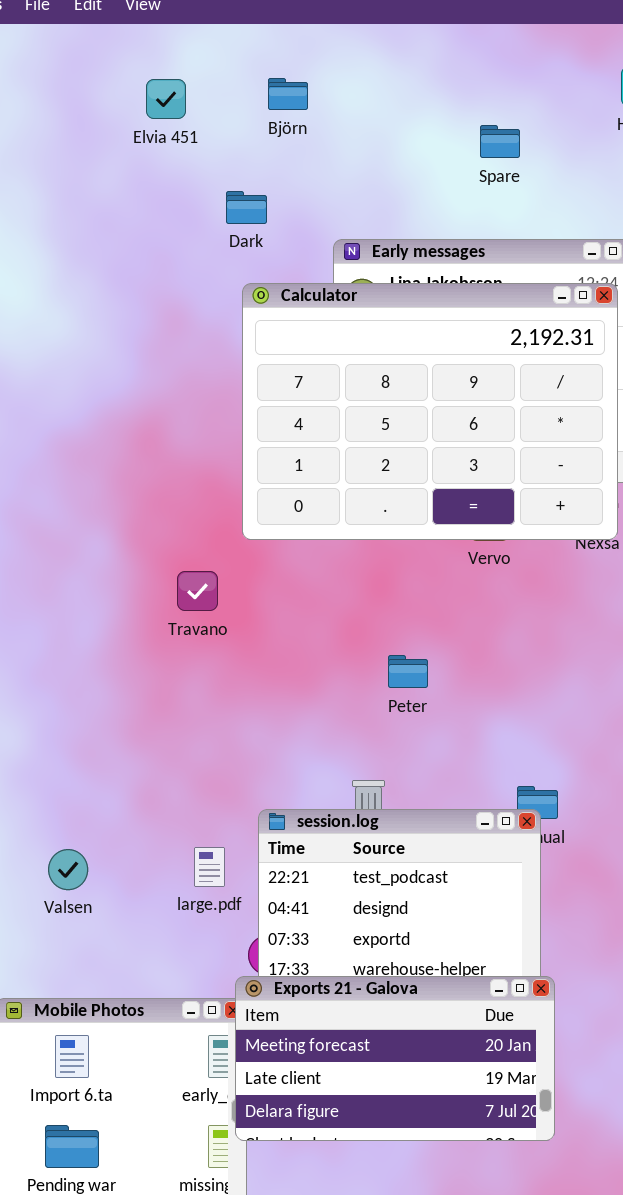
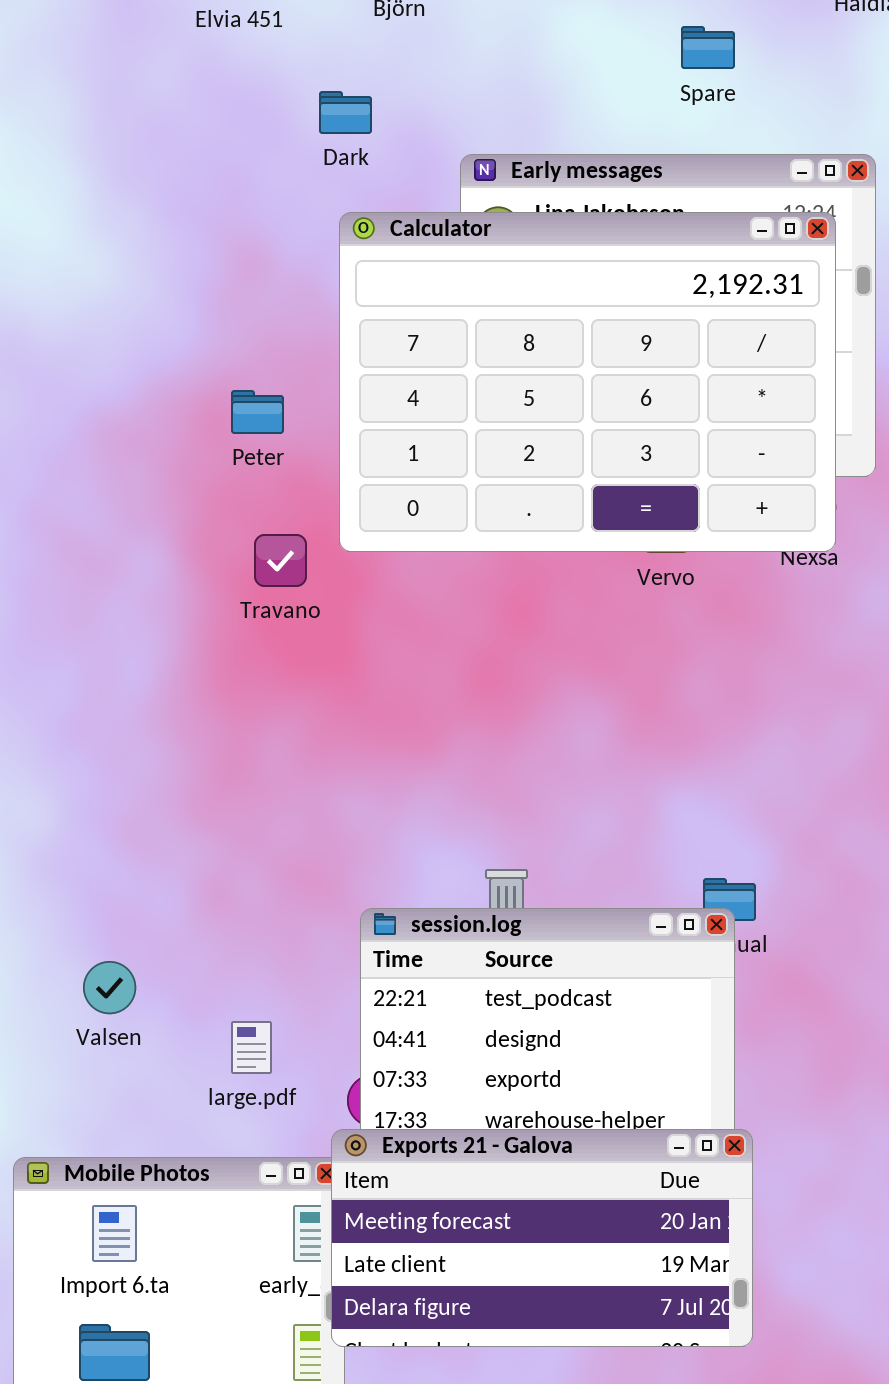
Spare: [480,125,520,158] -> [681,26,735,69], moved
Travano: [177,571,218,611] -> [254,534,307,587], moved
Peter: [388,655,428,688] -> [231,390,284,434], moved
large.pdf: [194,847,225,887] -> [231,1021,272,1074], moved

